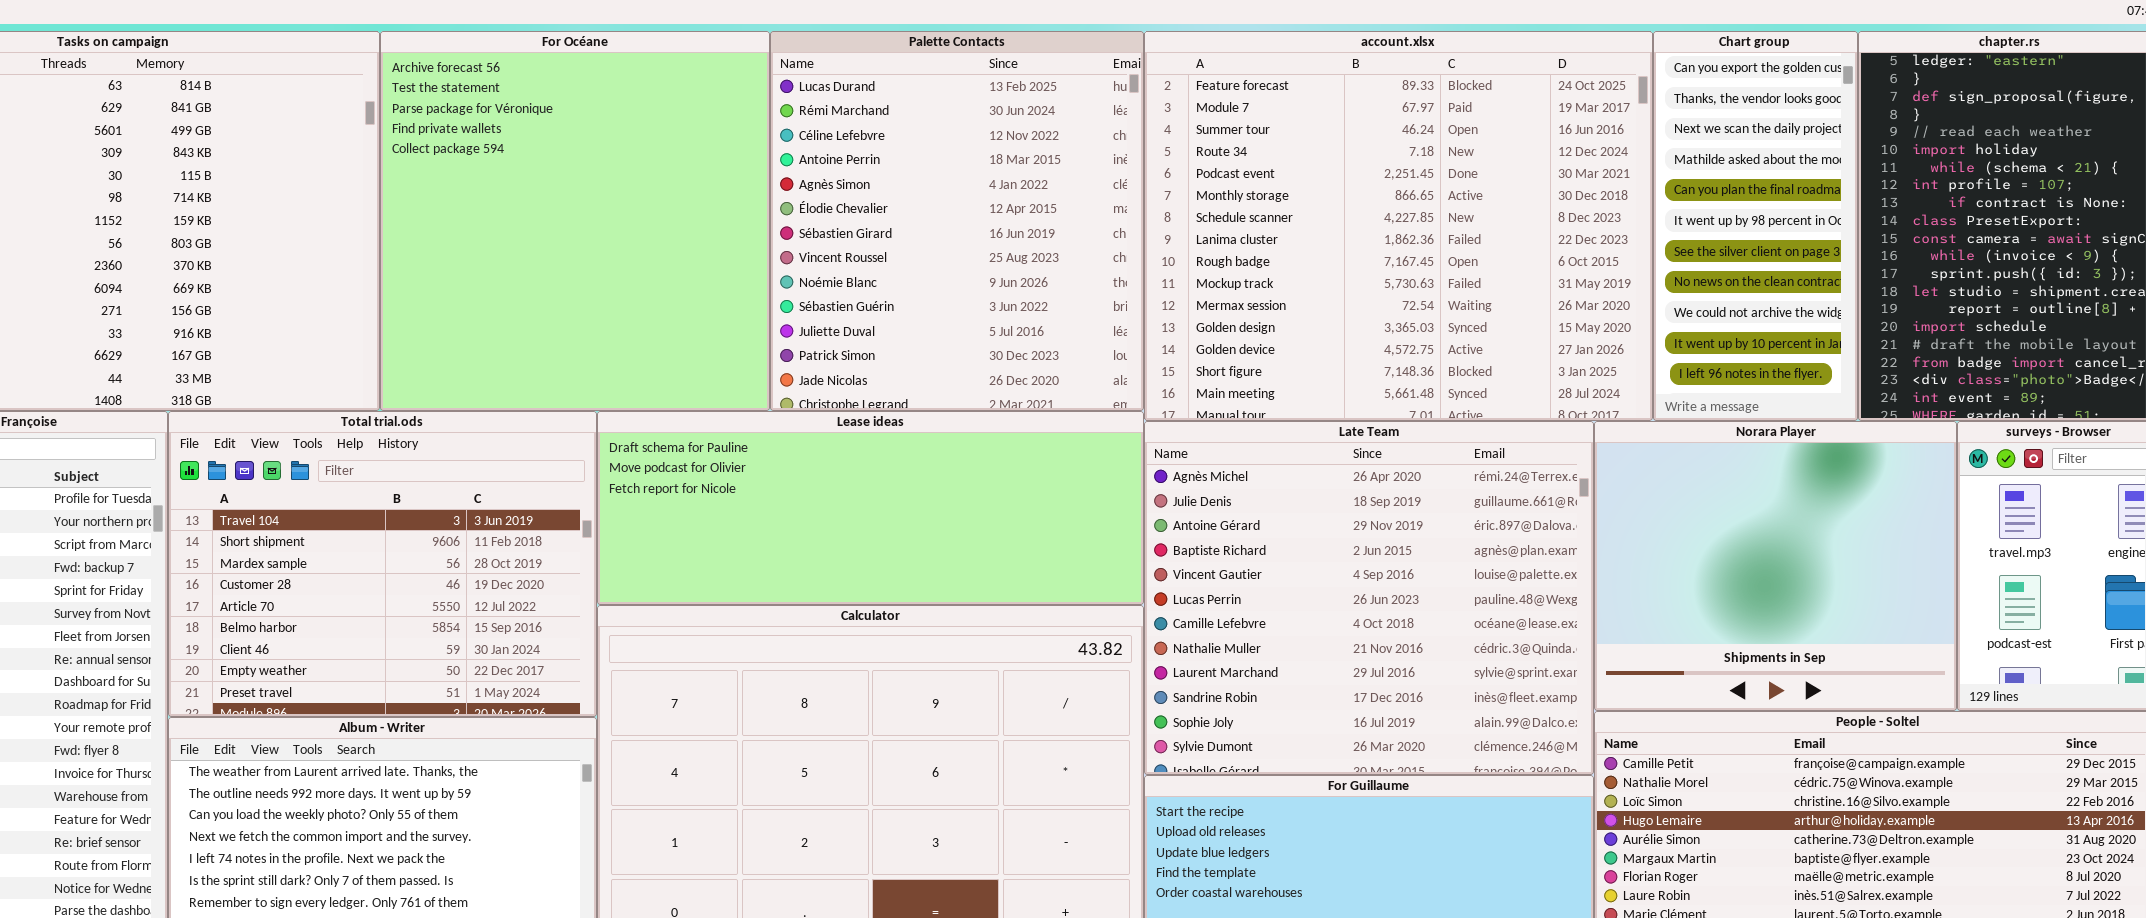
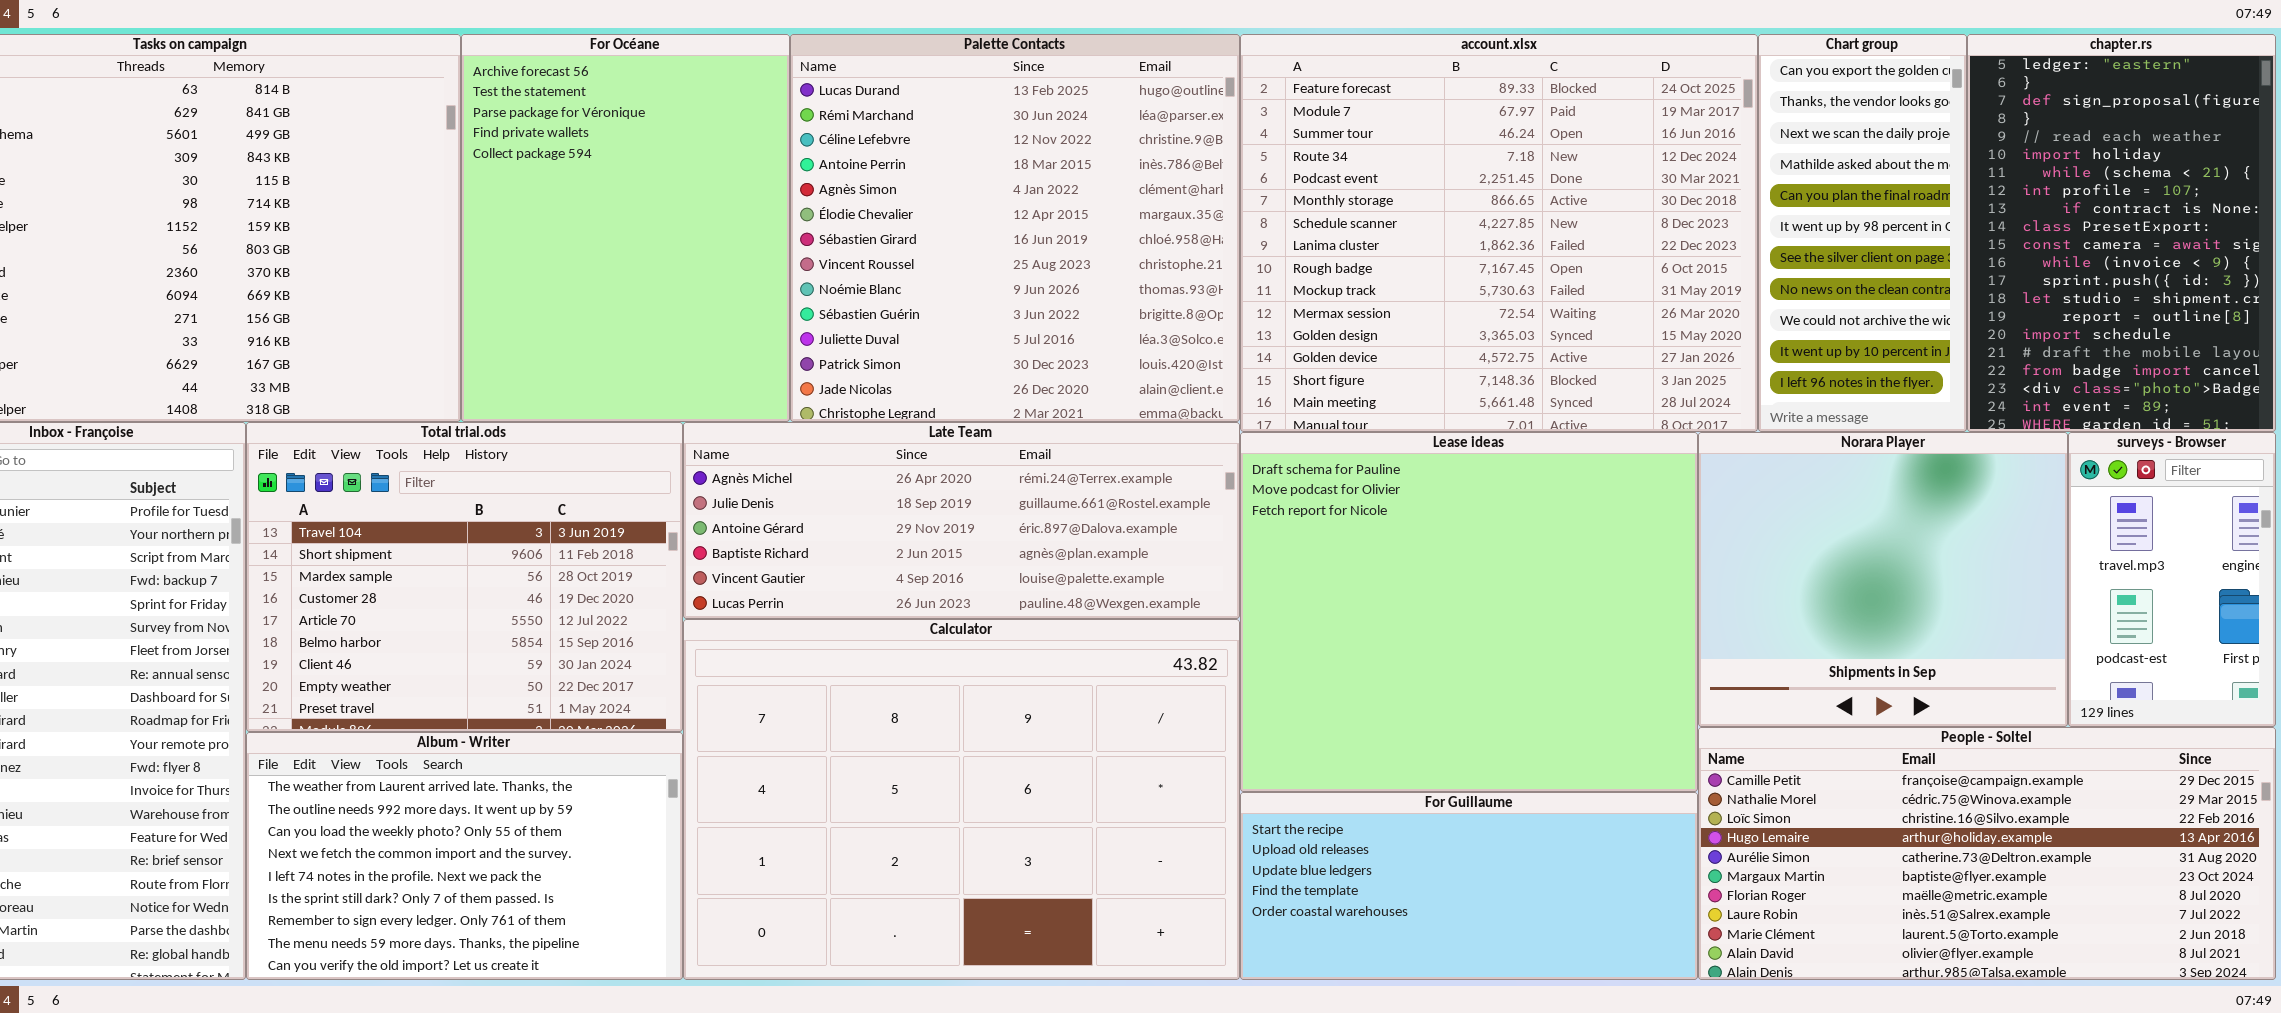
For Océane: [380,31,770,411] -> [461,34,790,422], resized
Palette Contacts: [770,31,1144,411] -> [790,34,1240,422], resized
Lease ideas: [597,411,1144,605] -> [1240,432,1698,792], moved, resized
Late Team: [1144,421,1594,775] -> [683,422,1240,619], moved, resized

